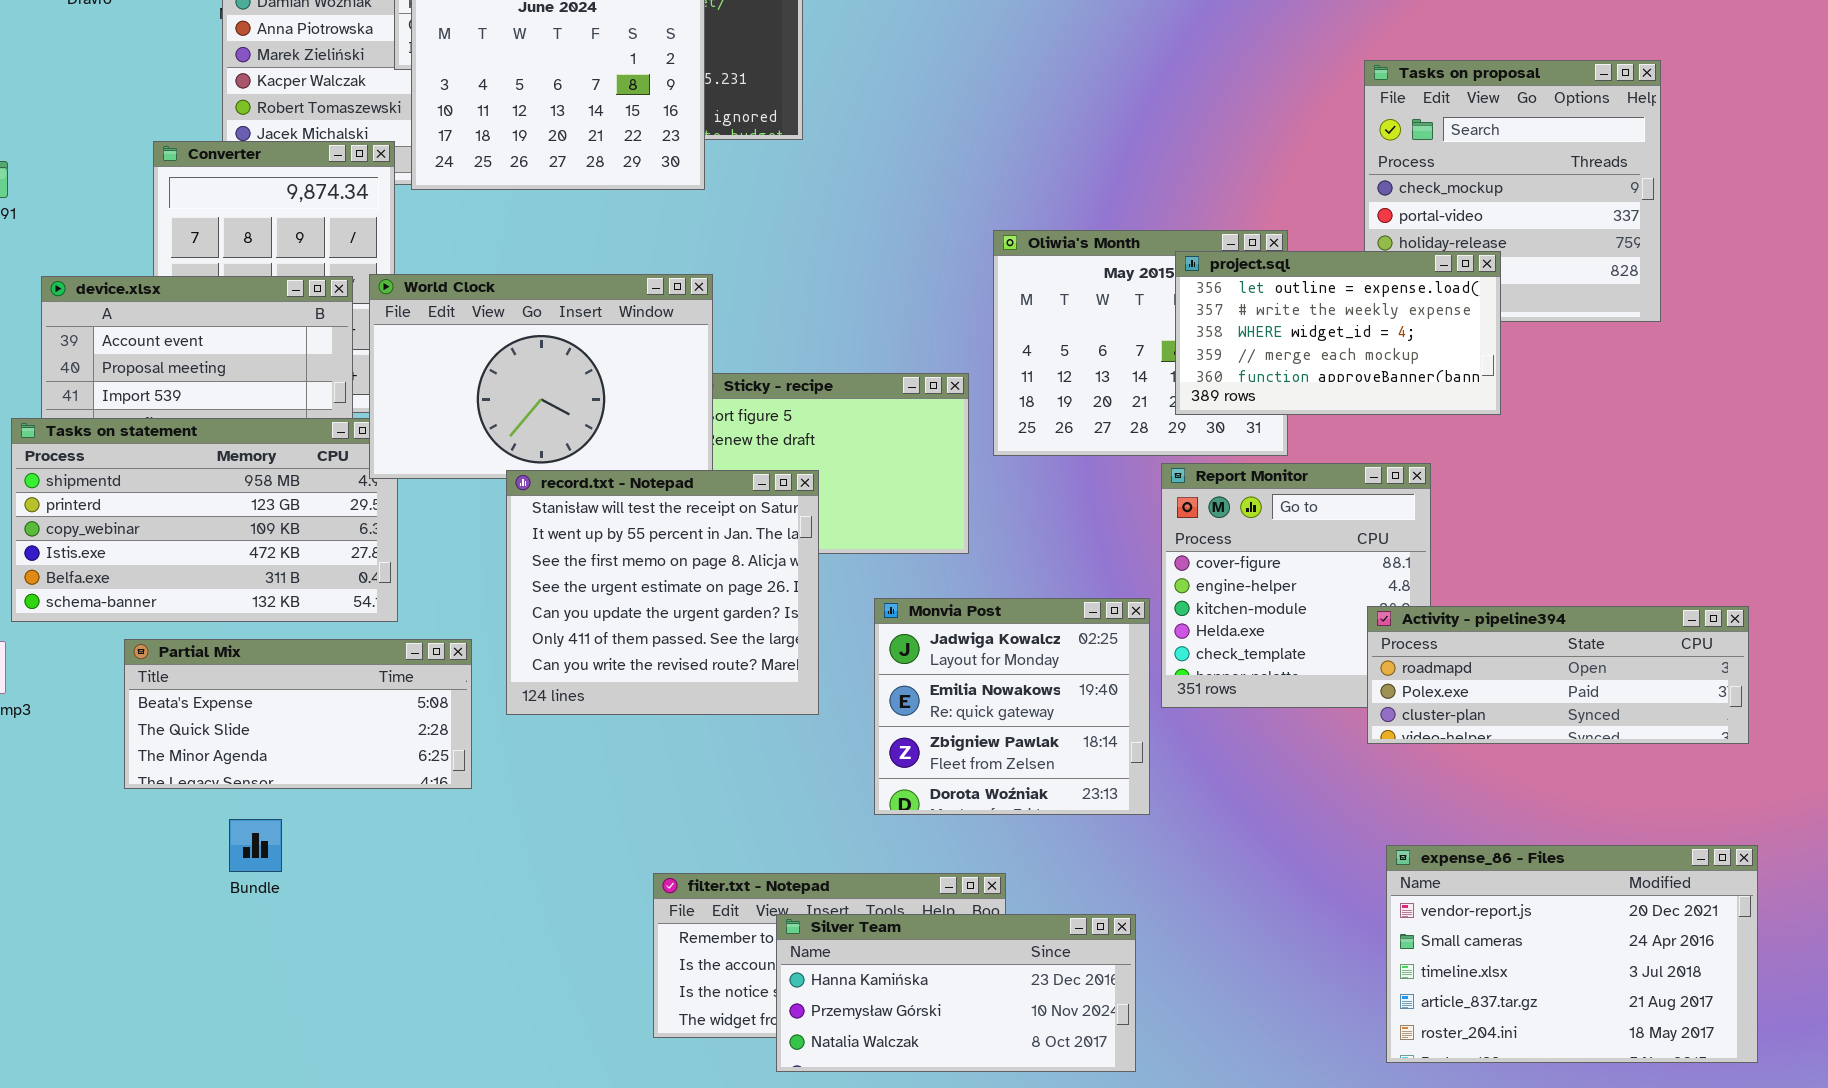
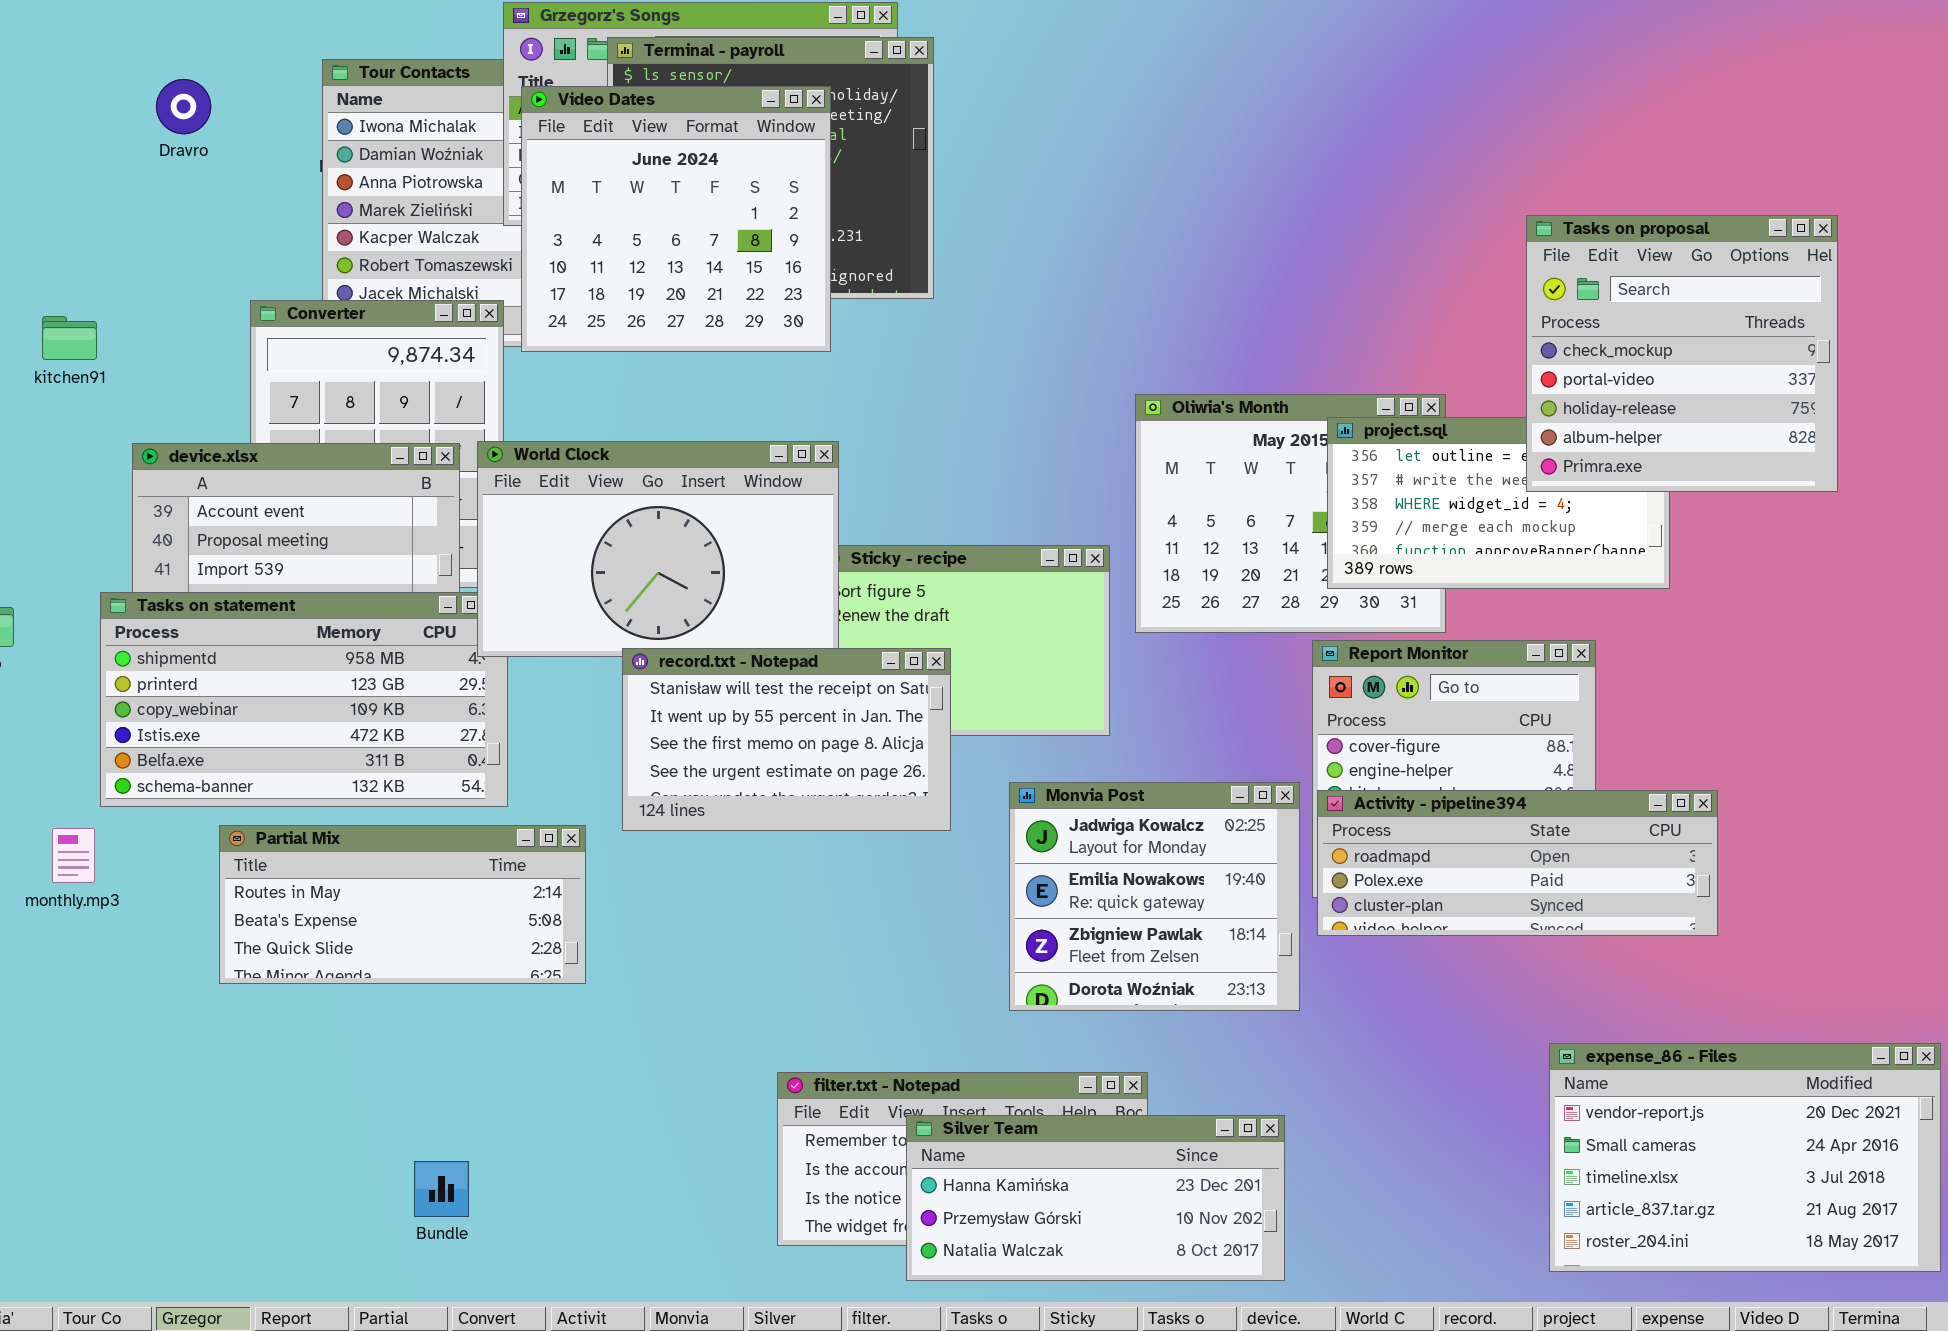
Tasks on proposal: [1364,60,1661,322] -> [1526,215,1838,492], raised
record.txt - Notepad: [506,470,819,715] -> [622,648,951,831], resized
Activity - pipeline394: [1367,606,1749,744] -> [1317,790,1718,936], moved
Partial Mix: [124,639,472,789] -> [219,825,586,984], scrolled up 1 row
Bundle: [229,819,282,872] -> [414,1161,469,1217], moved

